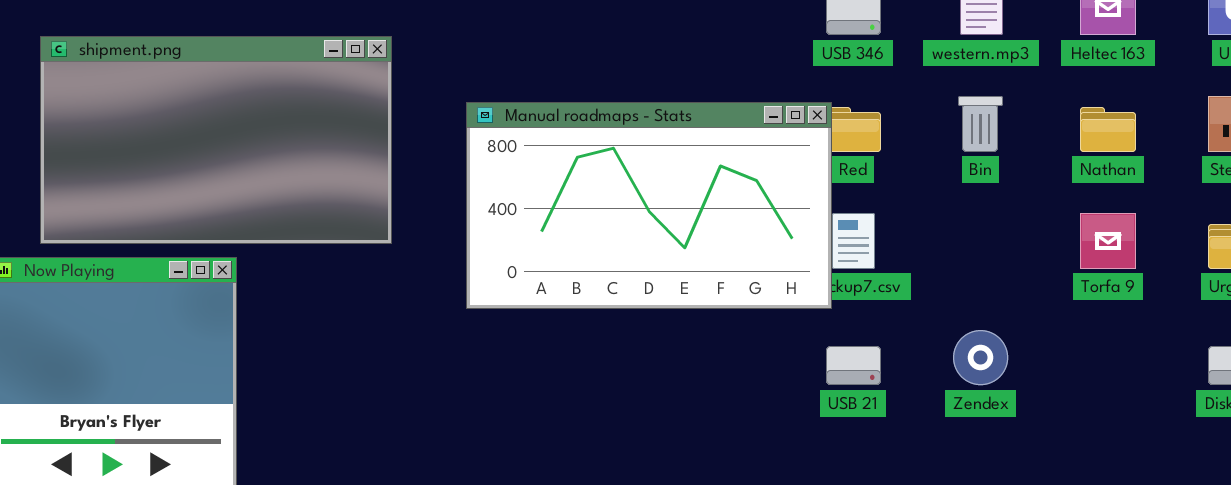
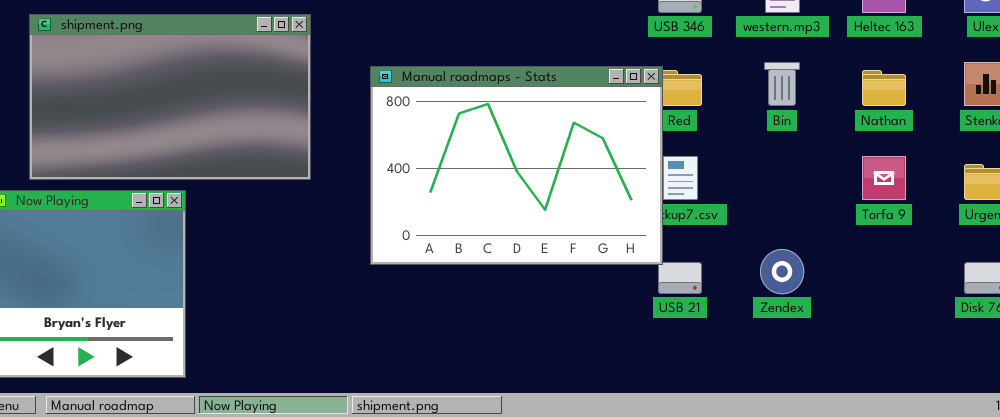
Manual roadmaps - Stats: [466,102,832,309] -> [370,66,663,265], resized

